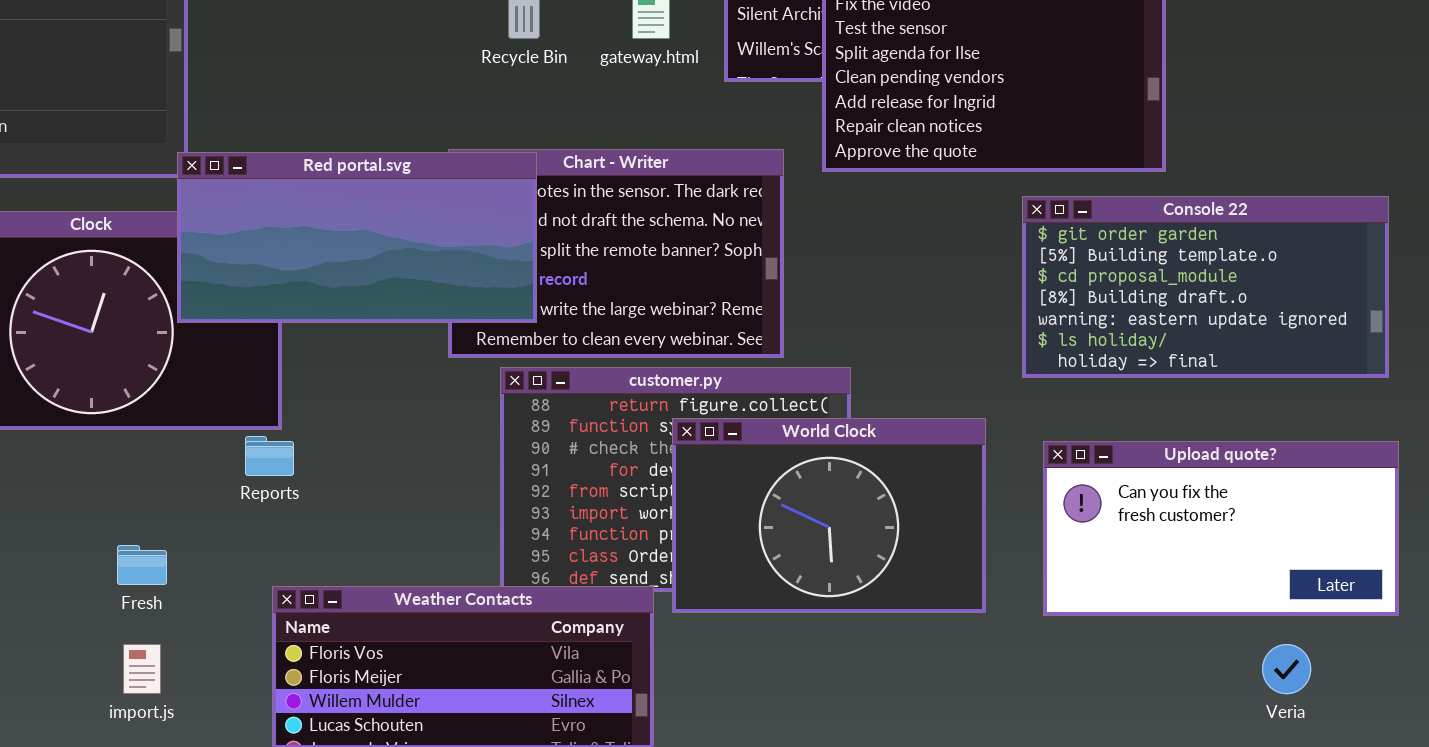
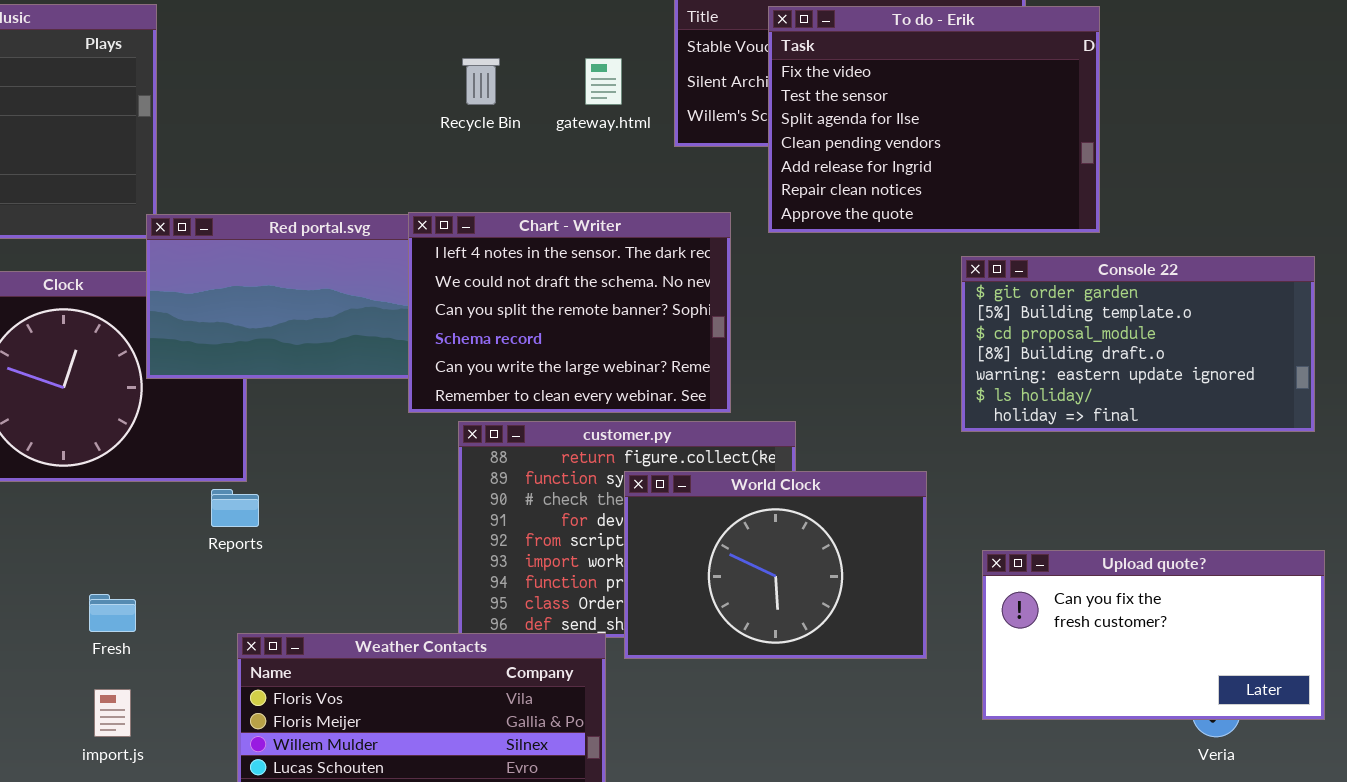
Chart - Writer: [448,149,784,358] -> [408,212,731,413], raised
Upload quote?: [1043,441,1399,616] -> [982,550,1325,720], moved

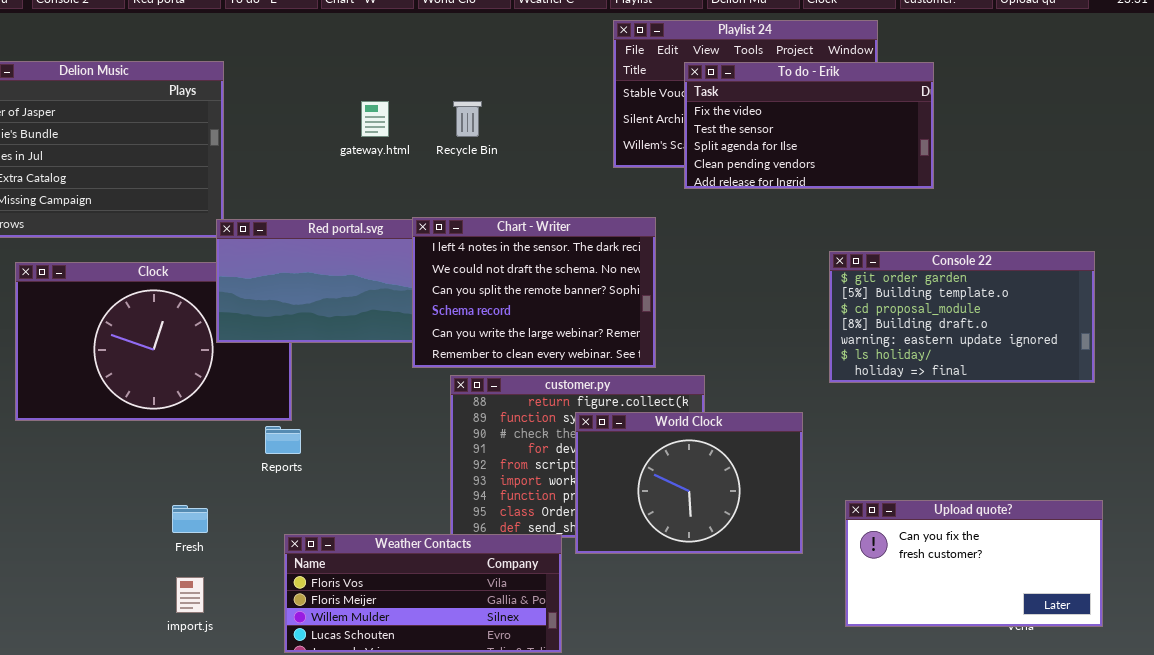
To do - Erik: [768,6,1100,233] -> [684,62,934,189], resized
gateway.html: [585,58,622,105] -> [361,101,389,137], moved
Upload quote?: [982,550,1325,720] -> [845,500,1103,627], moved

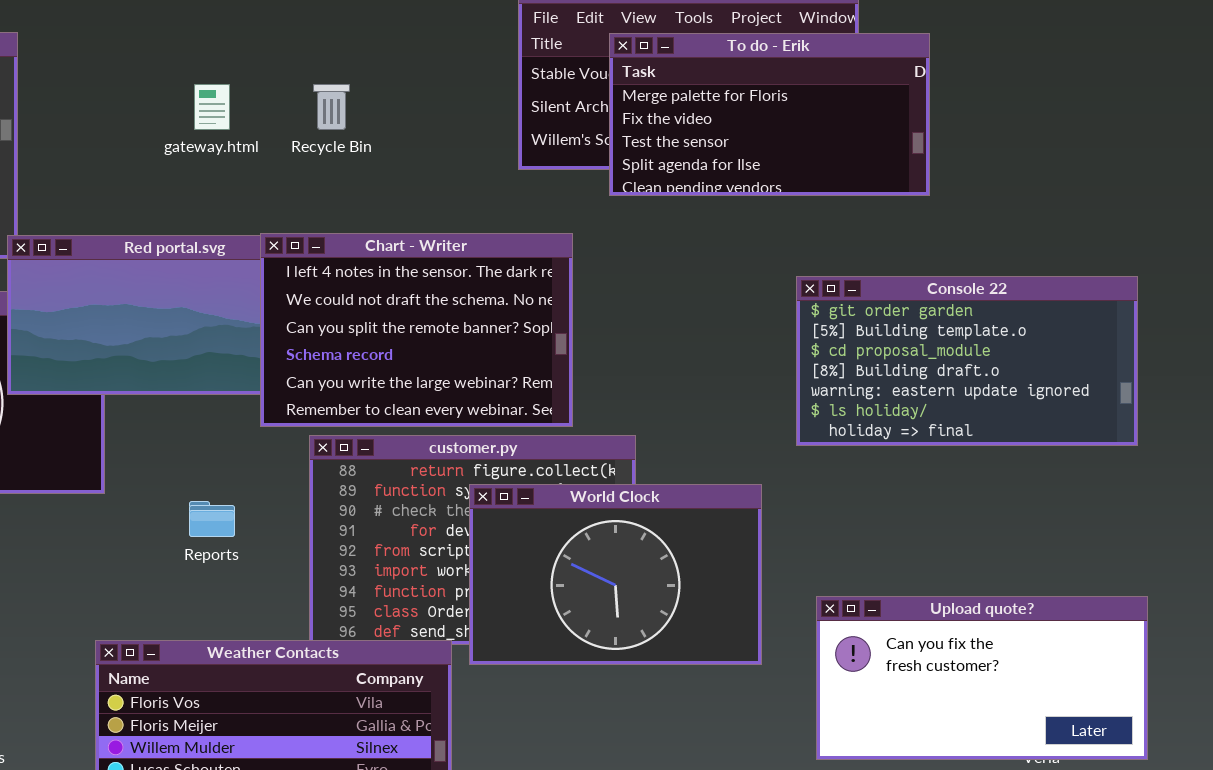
To do - Erik: [684,62,934,189] -> [609,33,930,196], scrolled up 1 row
Reports: [265,426,301,454] -> [189,501,235,537], moved

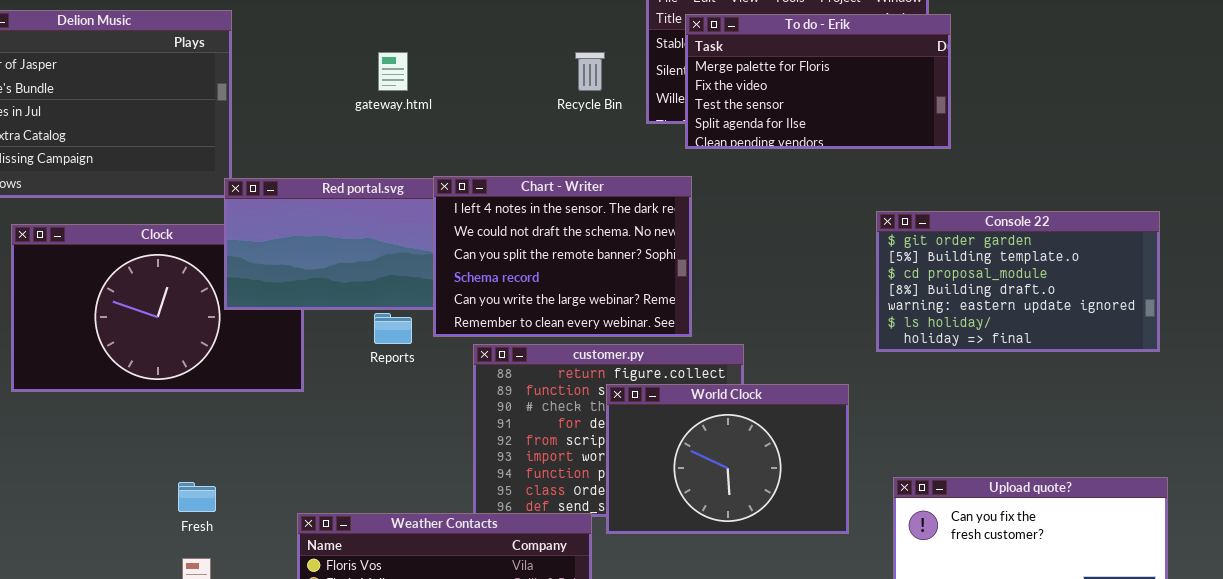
To do - Erik: [609,33,930,196] -> [685,14,951,149], moved
Recycle Bin: [313,84,350,130] -> [575,52,605,91], moved
Reports: [189,501,235,537] -> [374,313,412,344], moved

